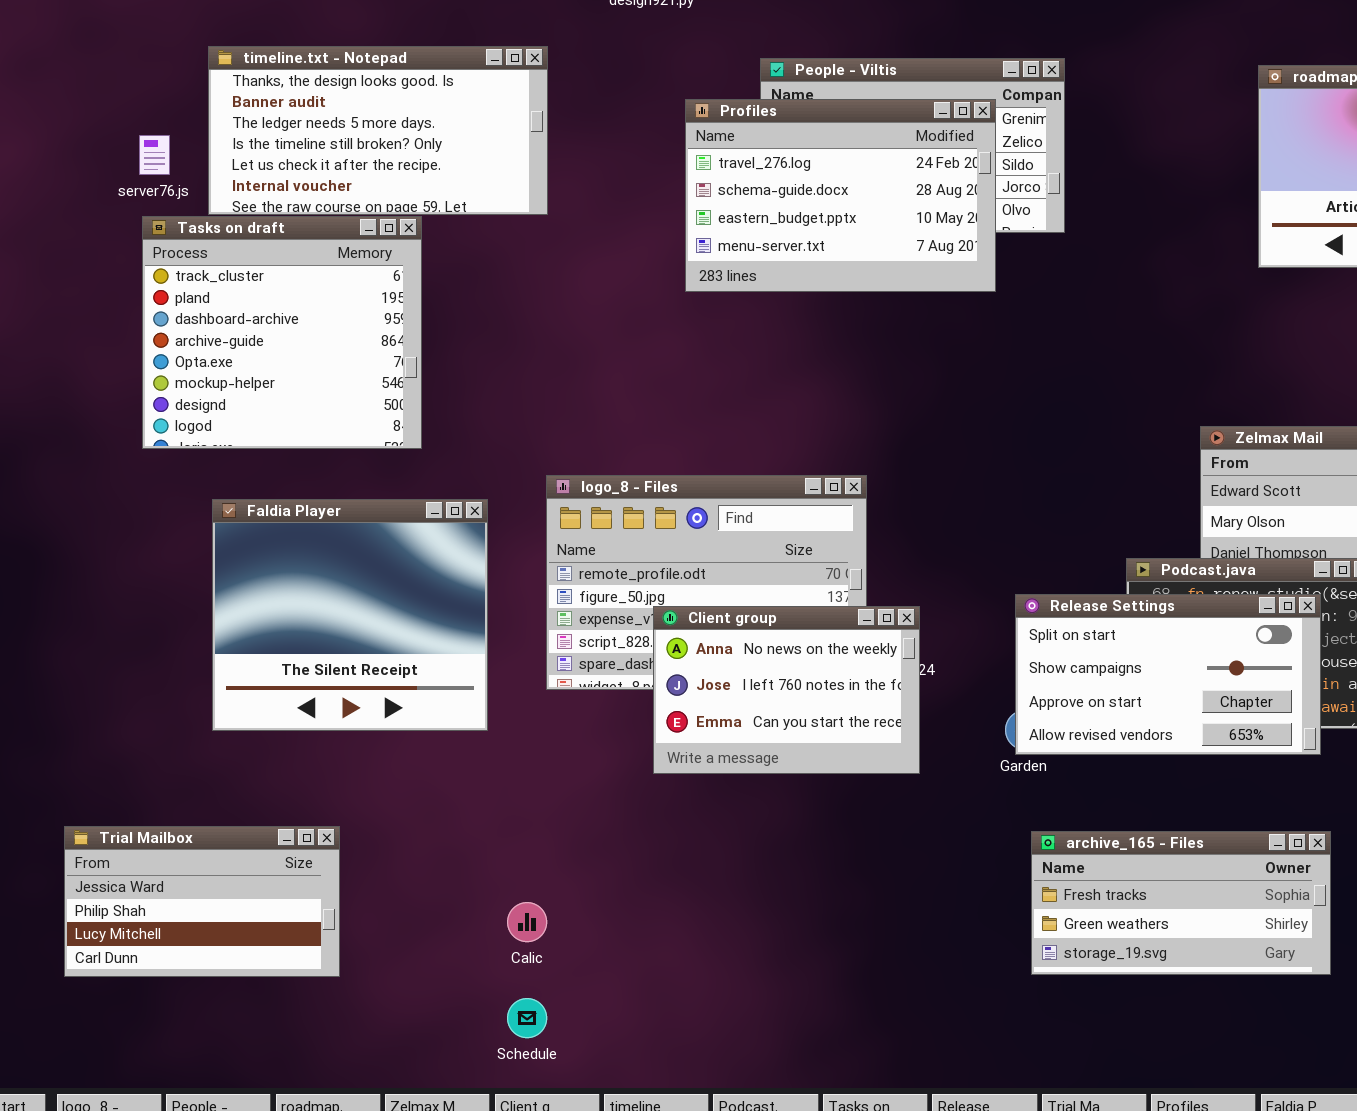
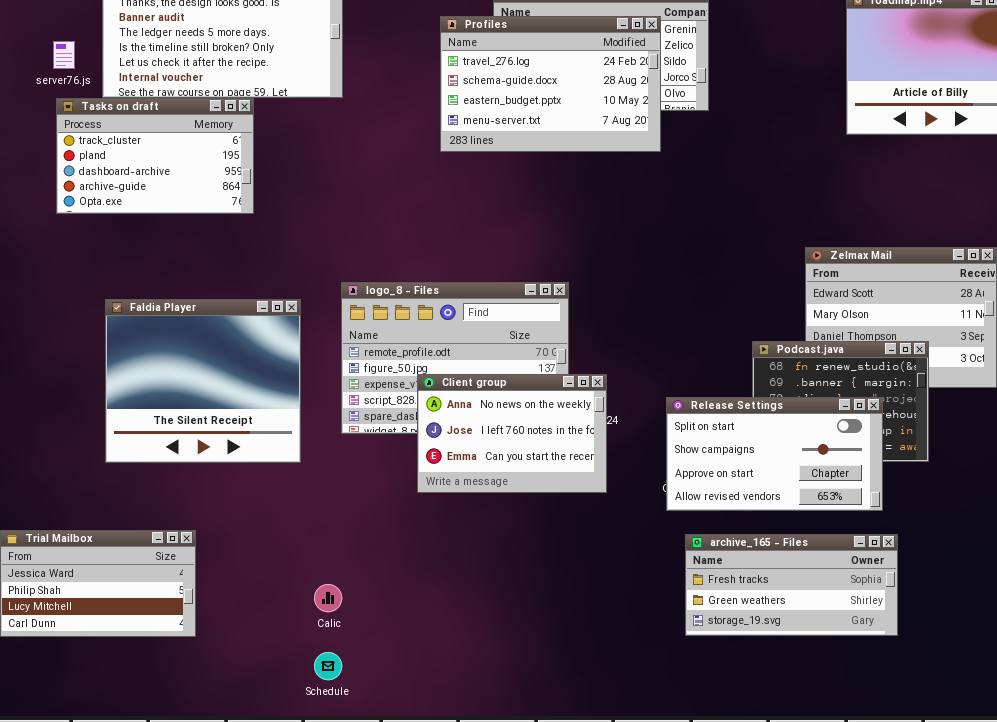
Tasks on draft: [142,216,422,449] -> [56,98,254,214], resized
Release Settings: [1015,594,1321,755] -> [666,397,883,511], moved

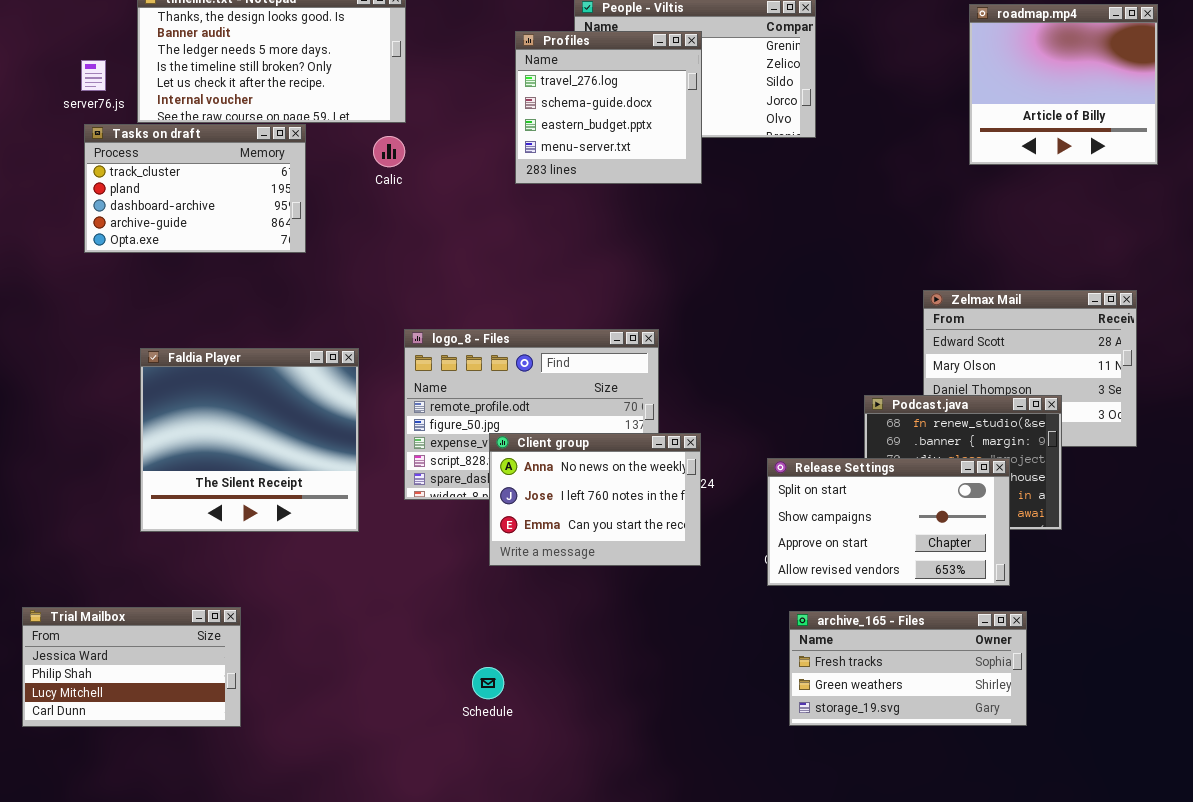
Profiles: [440,16,661,152] -> [515,31,702,184], resized
Calic: [314,584,342,612] -> [373,136,405,167], moved
Schedule: [314,652,342,680] -> [472,667,504,699], moved

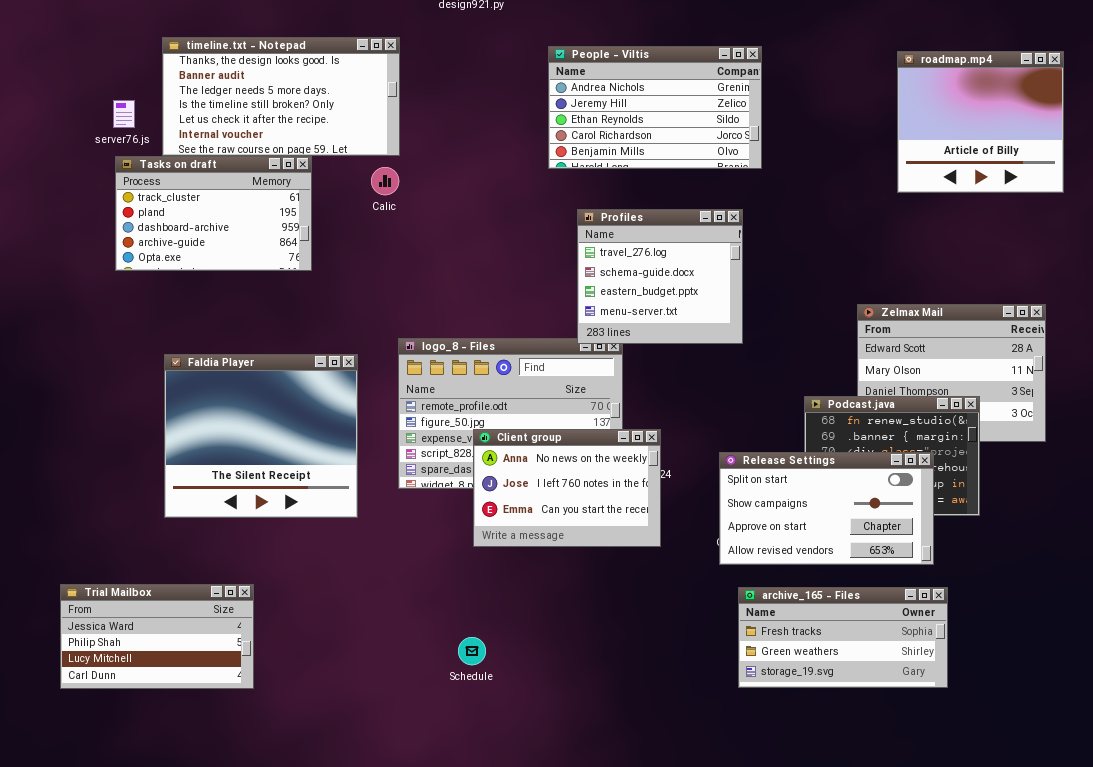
Profiles: [515,31,702,184] -> [577,209,743,344], moved

